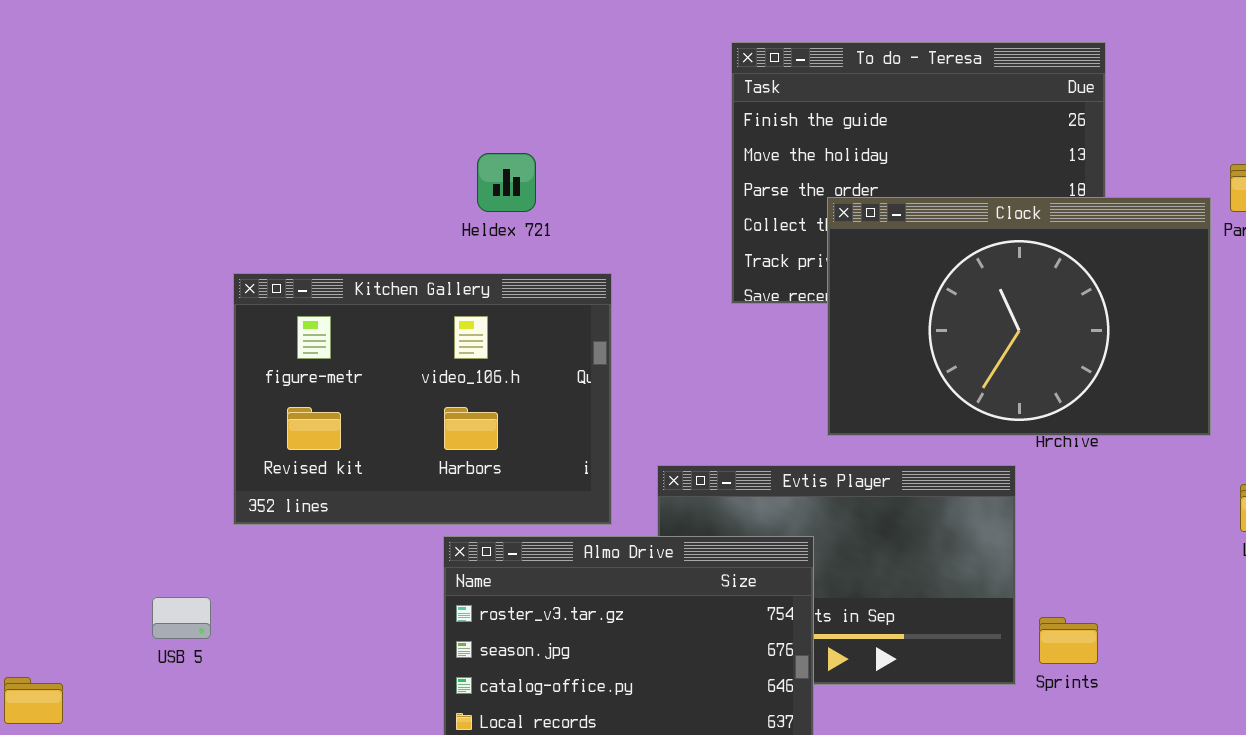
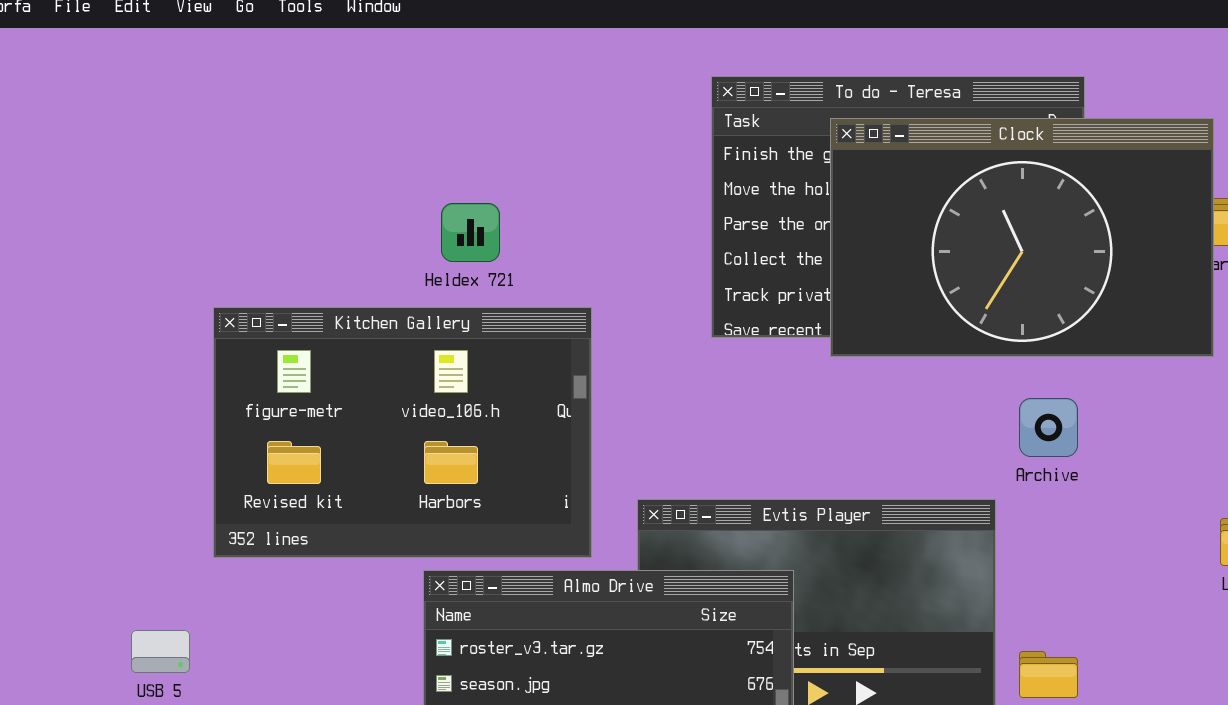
Heldex 721: [477,153,536,212] -> [441,203,500,262], moved
Clock: [827,197,1211,436] -> [830,118,1214,357], moved

